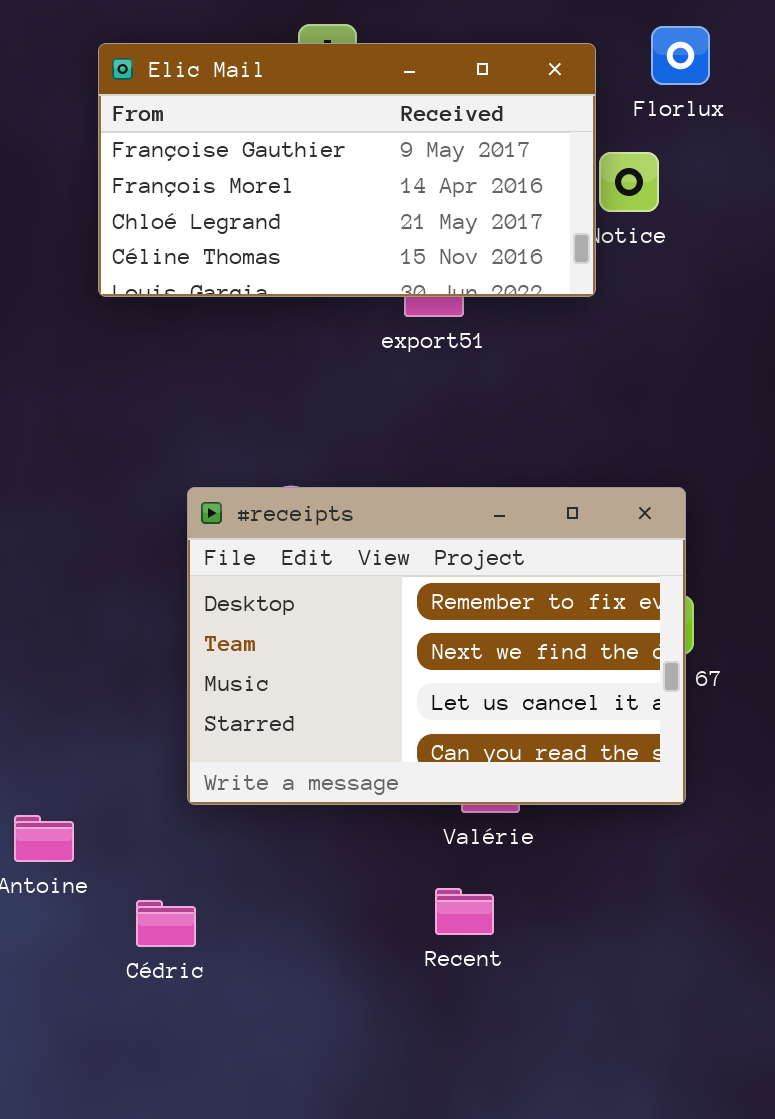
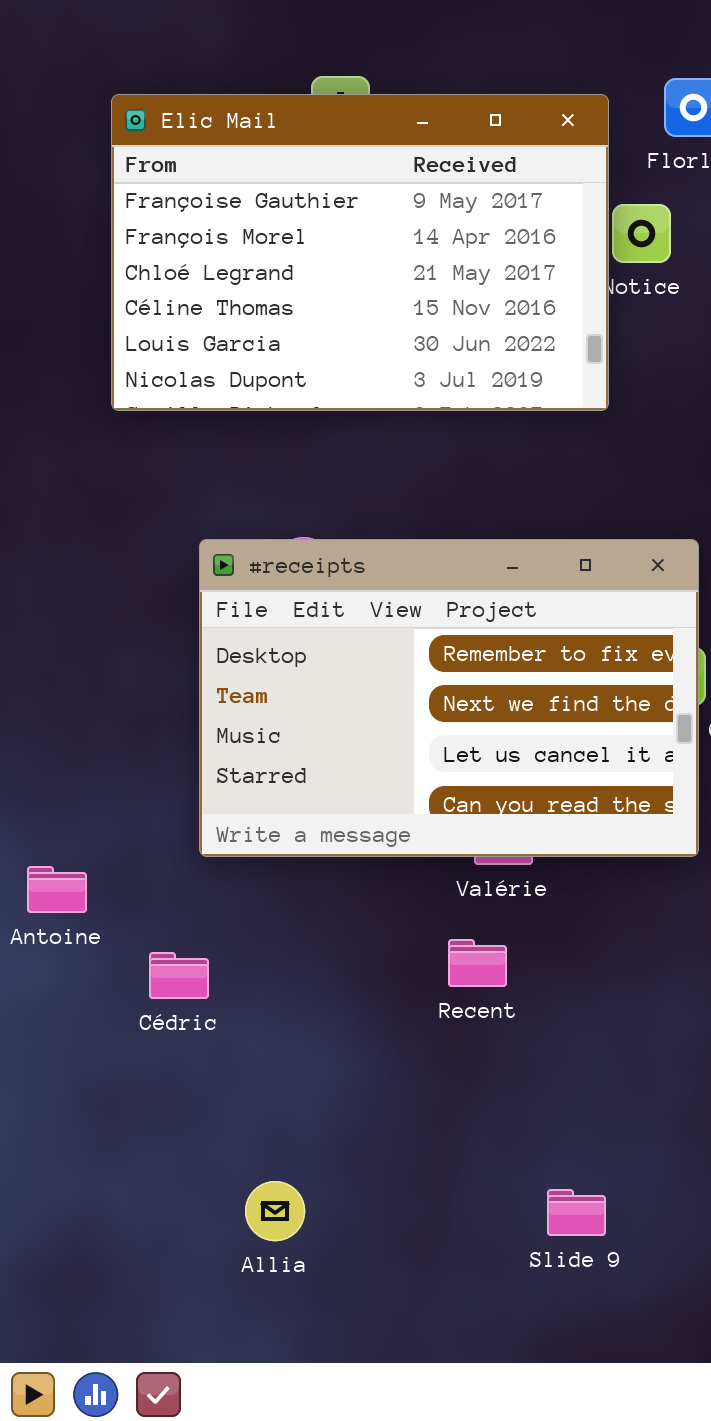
Elic Mail: [98,43,596,297] -> [111,94,609,411], resized

